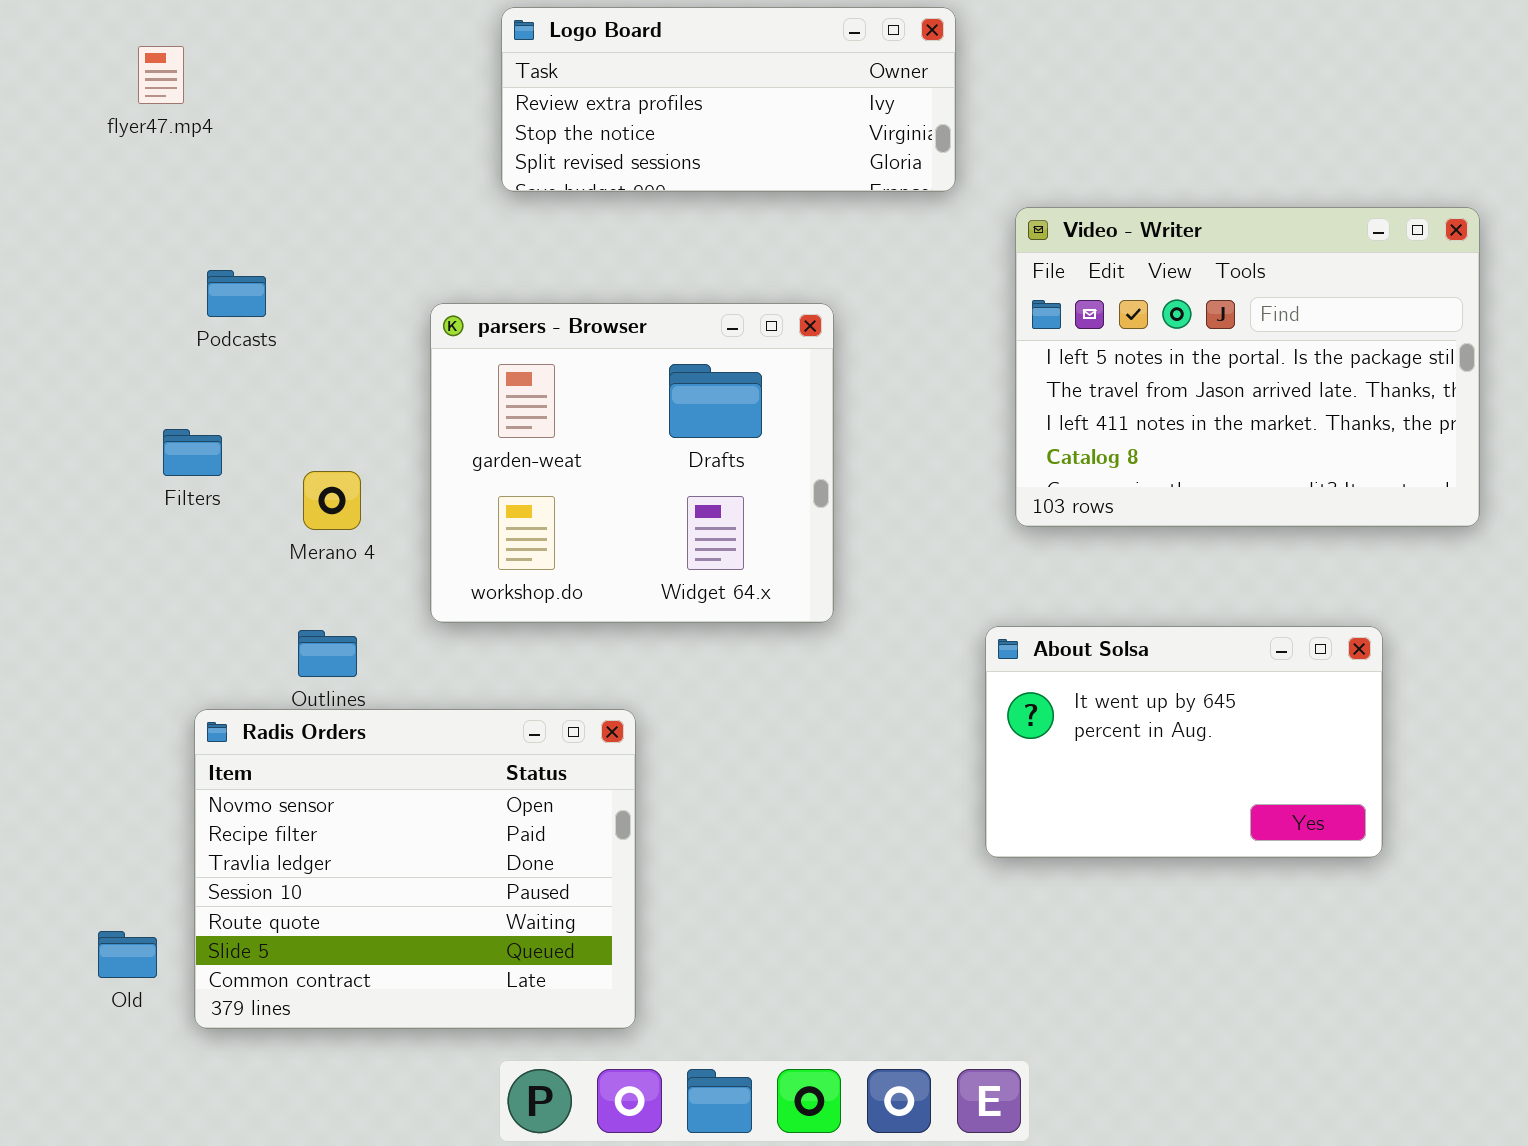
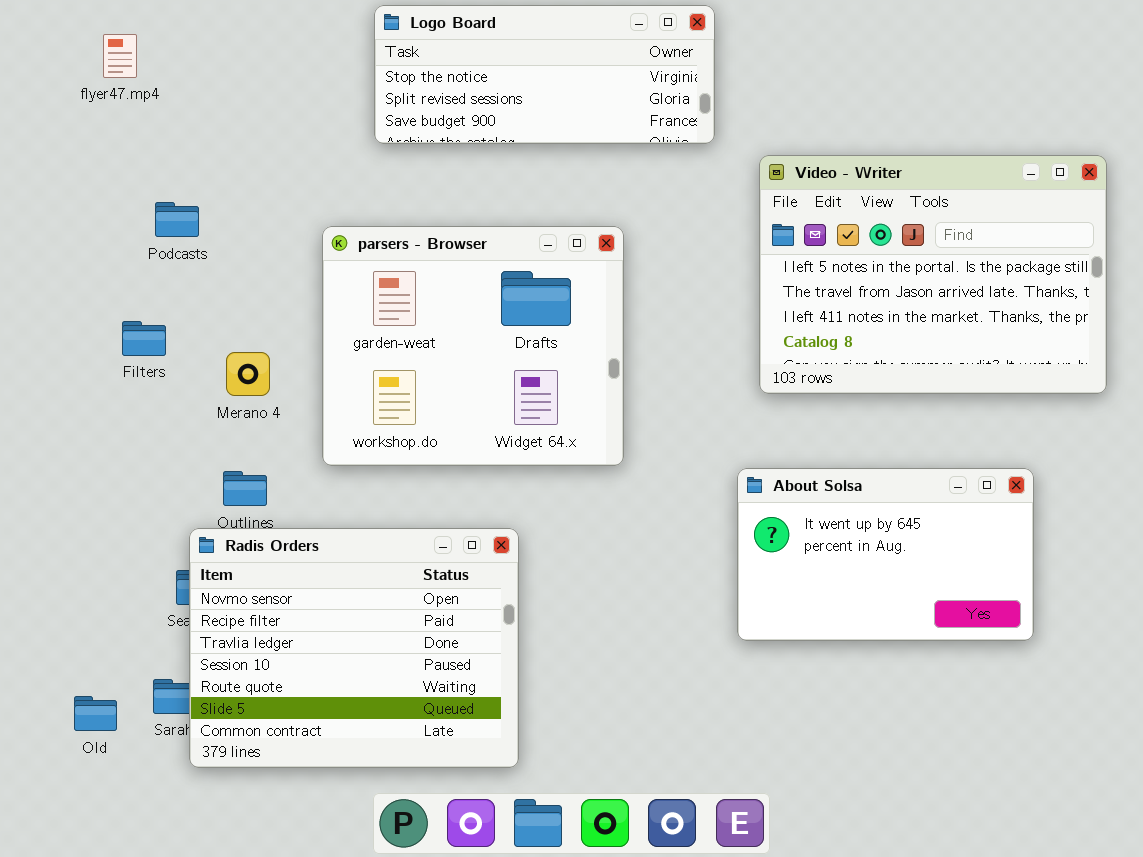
Logo Board: [501,7,956,192] -> [374,5,715,144], scrolled down 1 row
Radis Orders: [194,709,636,1029] -> [189,528,519,768], moved

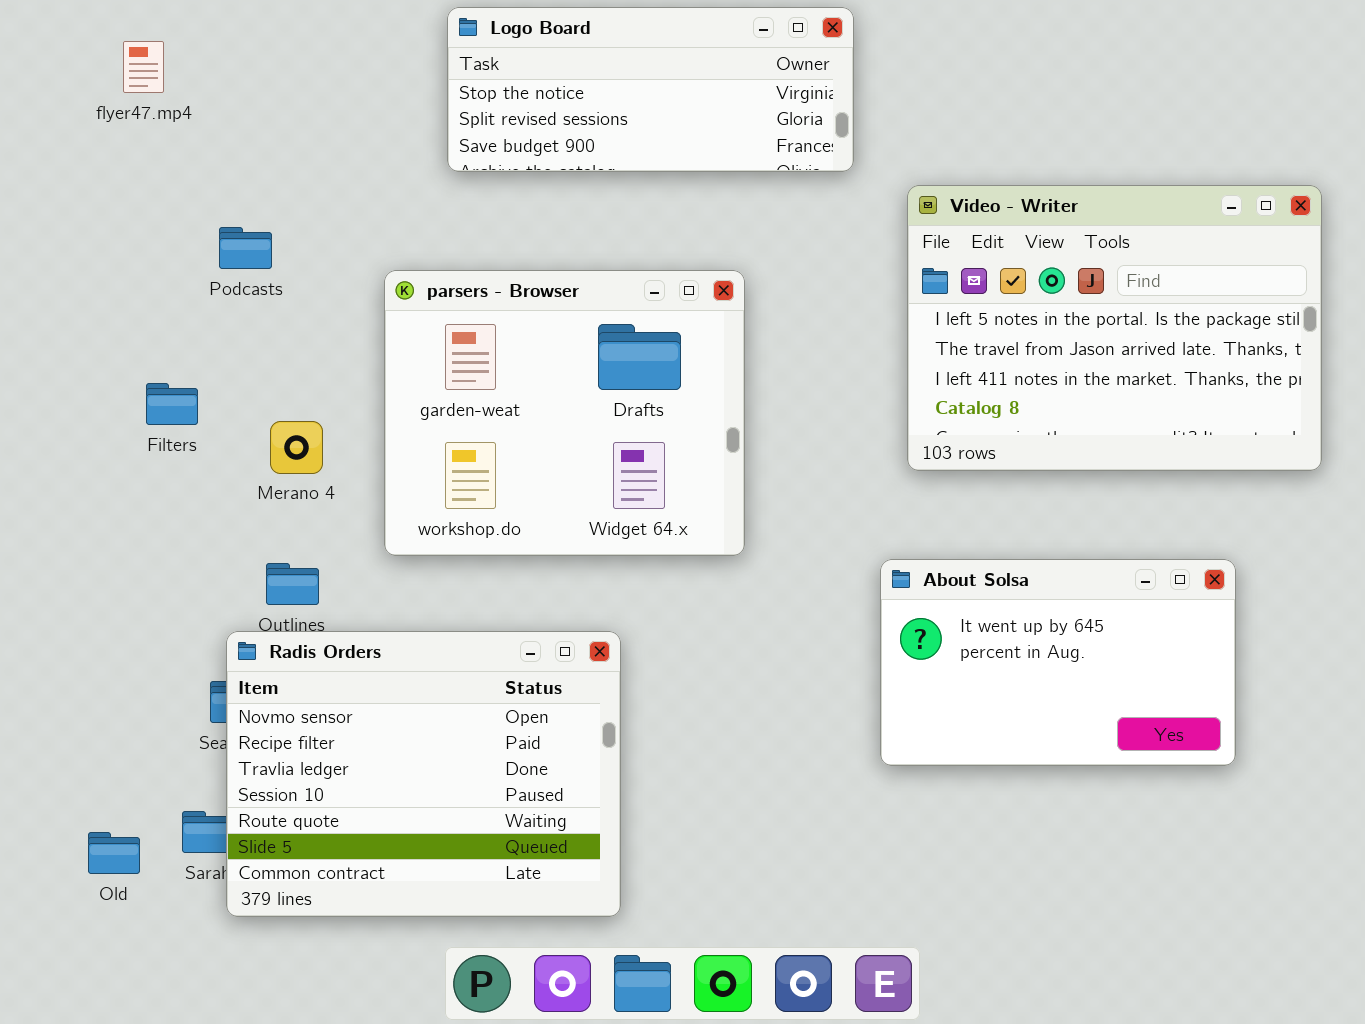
Podcasts: [155,202,199,237] -> [219,227,272,269], moved

